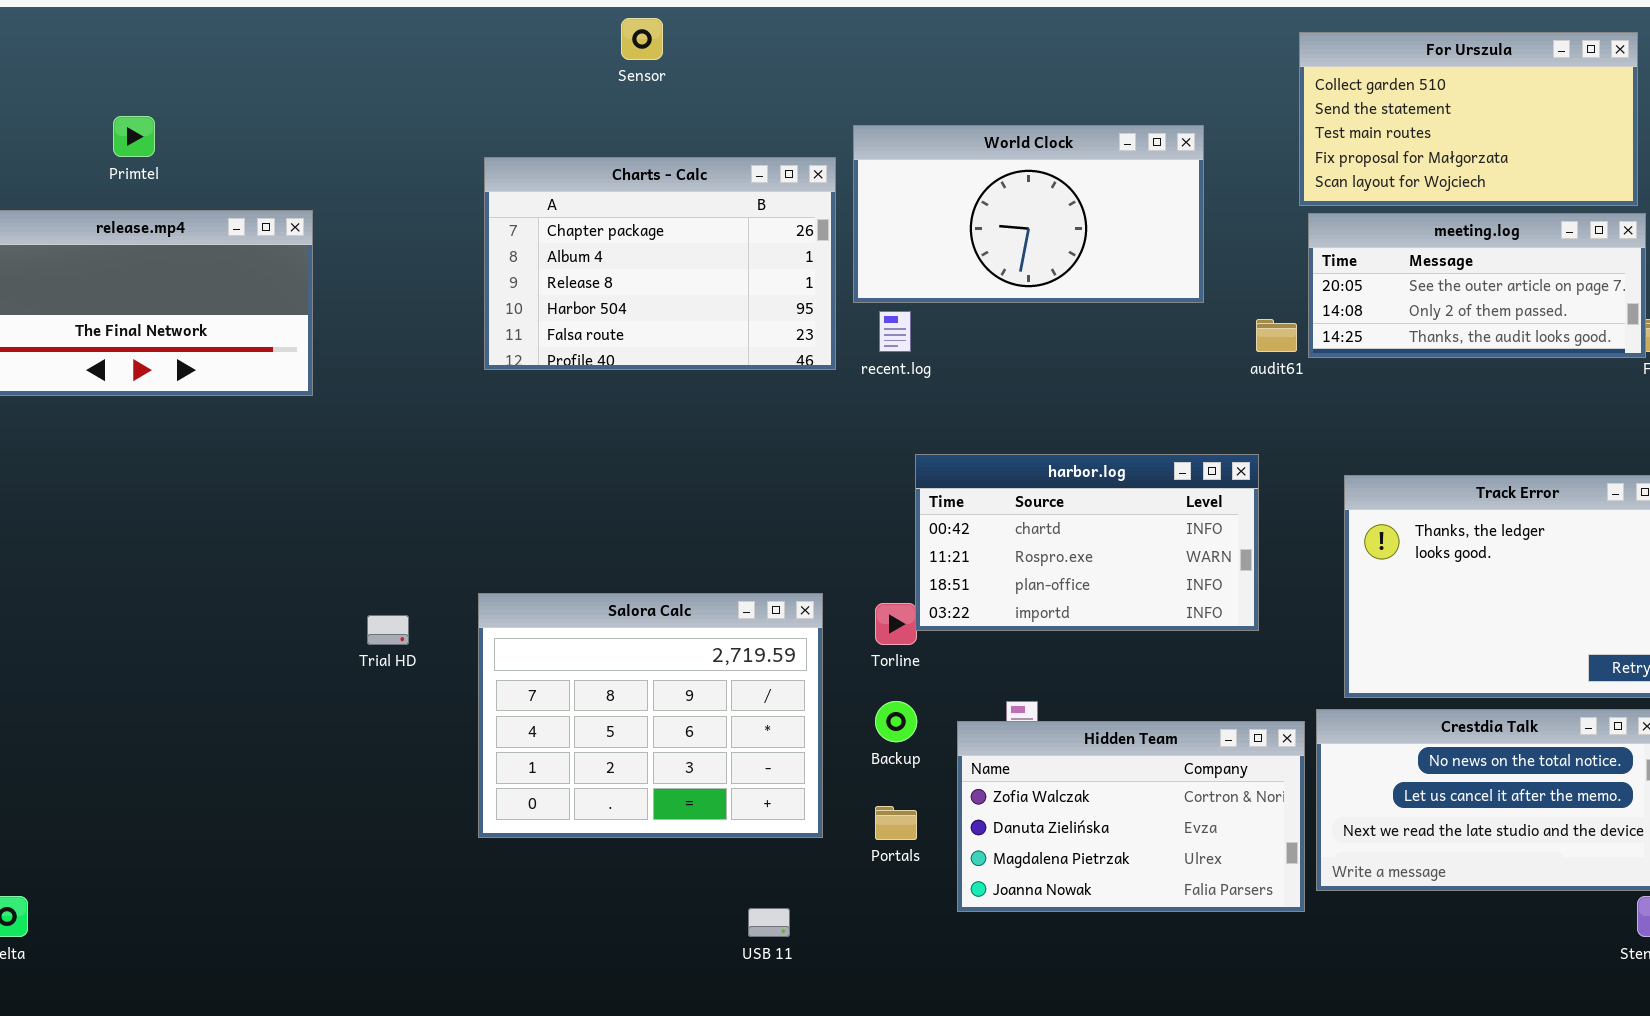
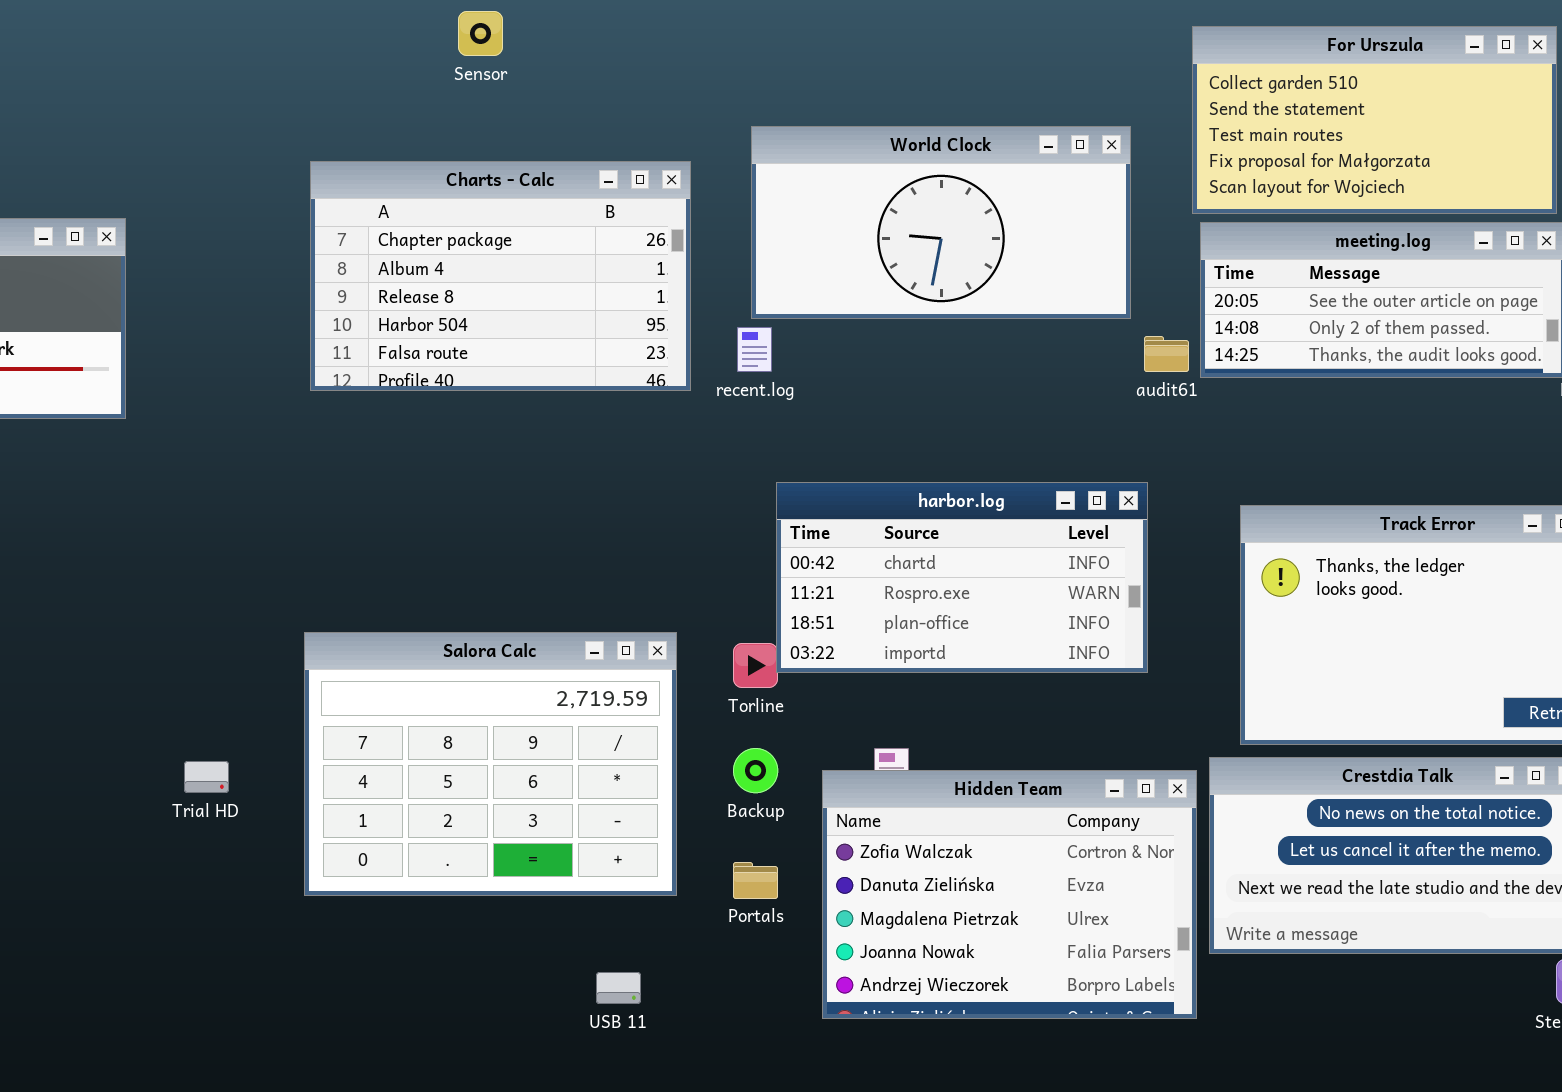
World Clock: [853,125,1204,303] -> [751,126,1131,319], moved
Trial HD: [367,615,409,645] -> [184,761,229,793], moved
Hidden Team: [957,721,1305,912] -> [822,770,1197,1019], resized

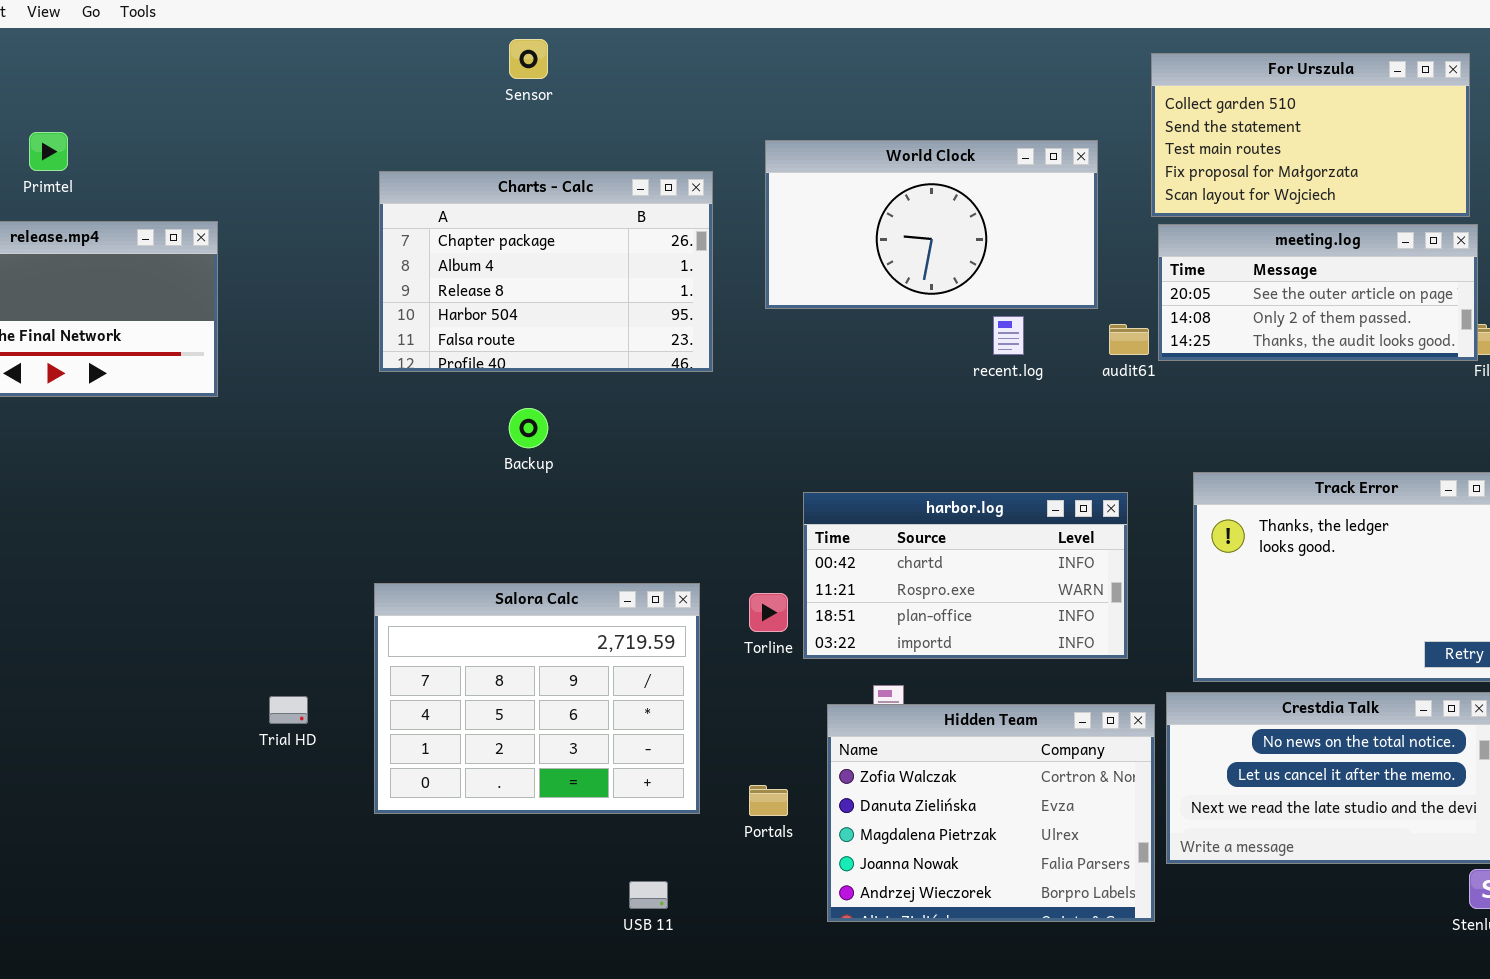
recent.log: [737,327,772,372] -> [993,316,1024,355], moved
harbor.log: [776,482,1148,673] -> [803,492,1128,659], moved
Backup: [733,748,778,793] -> [509,408,548,448], moved

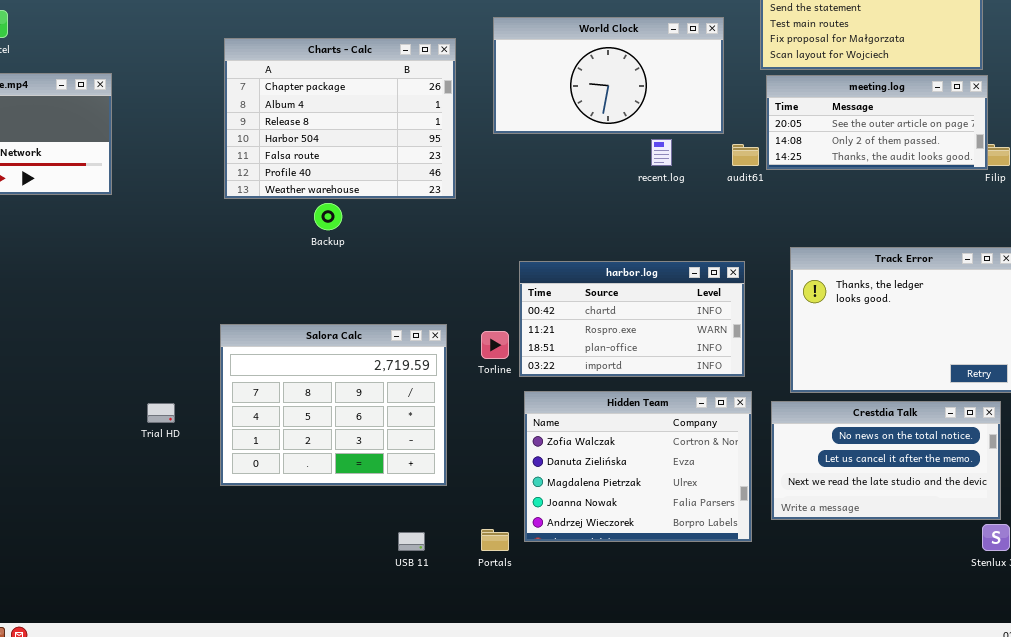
Charts - Calc: [379,171,713,372] -> [224,38,456,199], resized
Hidden Team: [827,704,1155,922] -> [524,391,752,542], moved
Portals: [749,785,788,816] -> [481,529,509,551], moved

